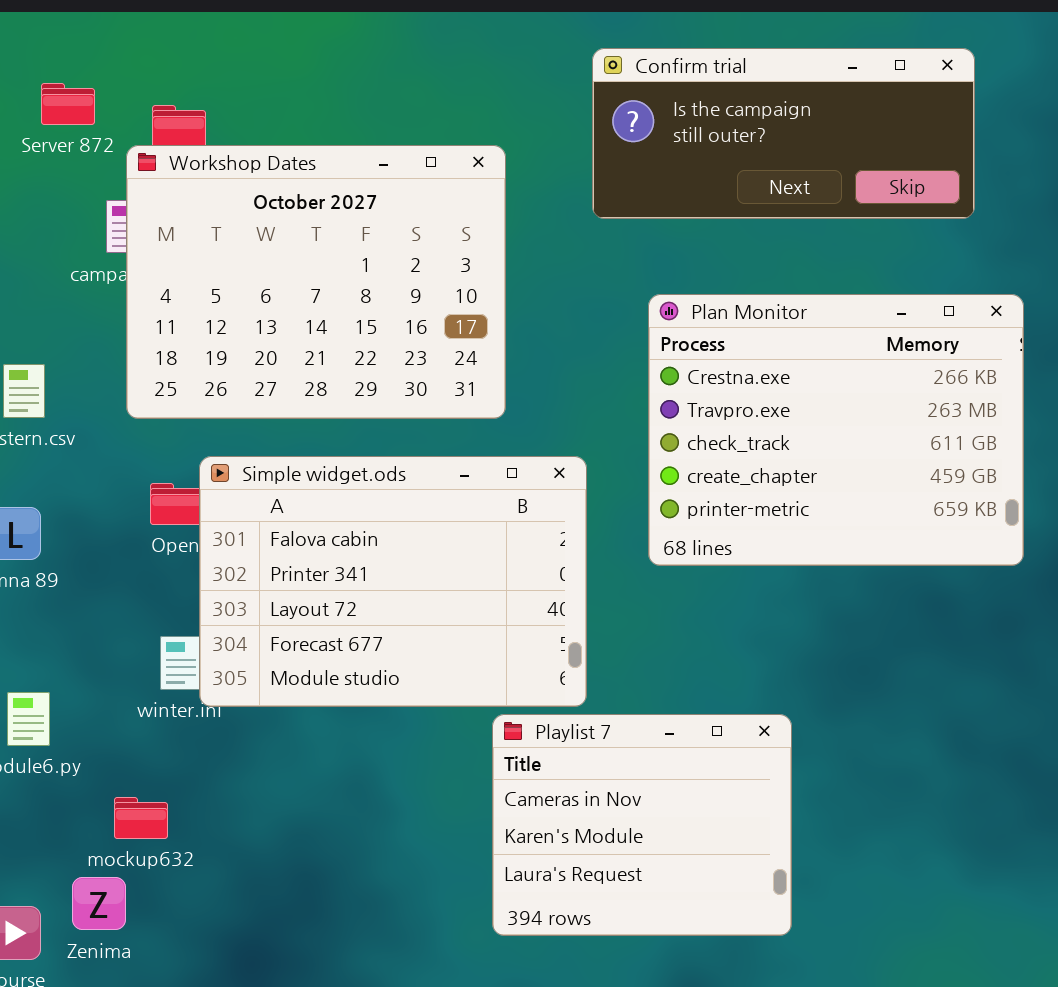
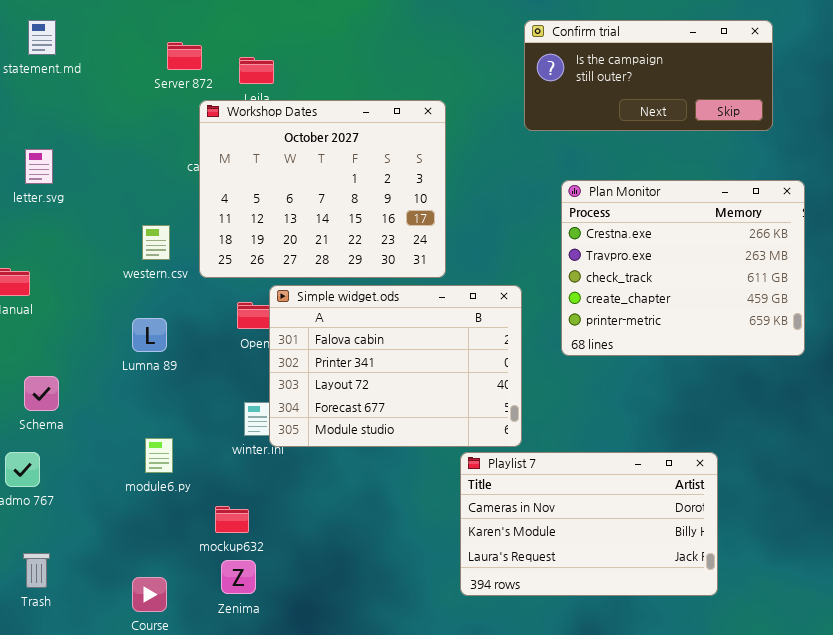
Workshop Dates: [126,145,506,419] -> [199,100,446,278], moved
Playlist 7: [492,714,792,936] -> [460,452,718,596], resized
Zenima: [72,877,126,930] -> [221,560,256,594], moved

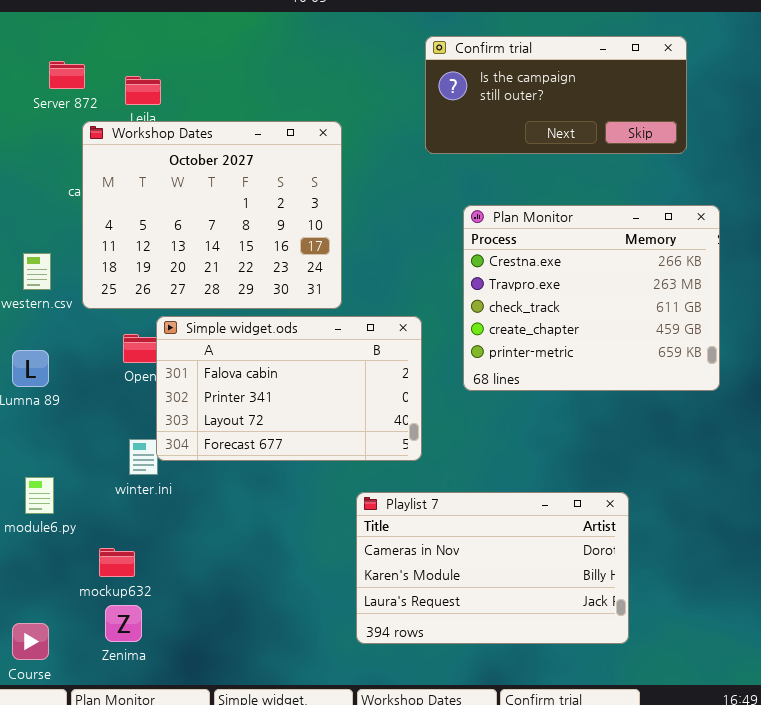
Simple widget.ods: [269,285,522,447] -> [156,316,422,461], resized

